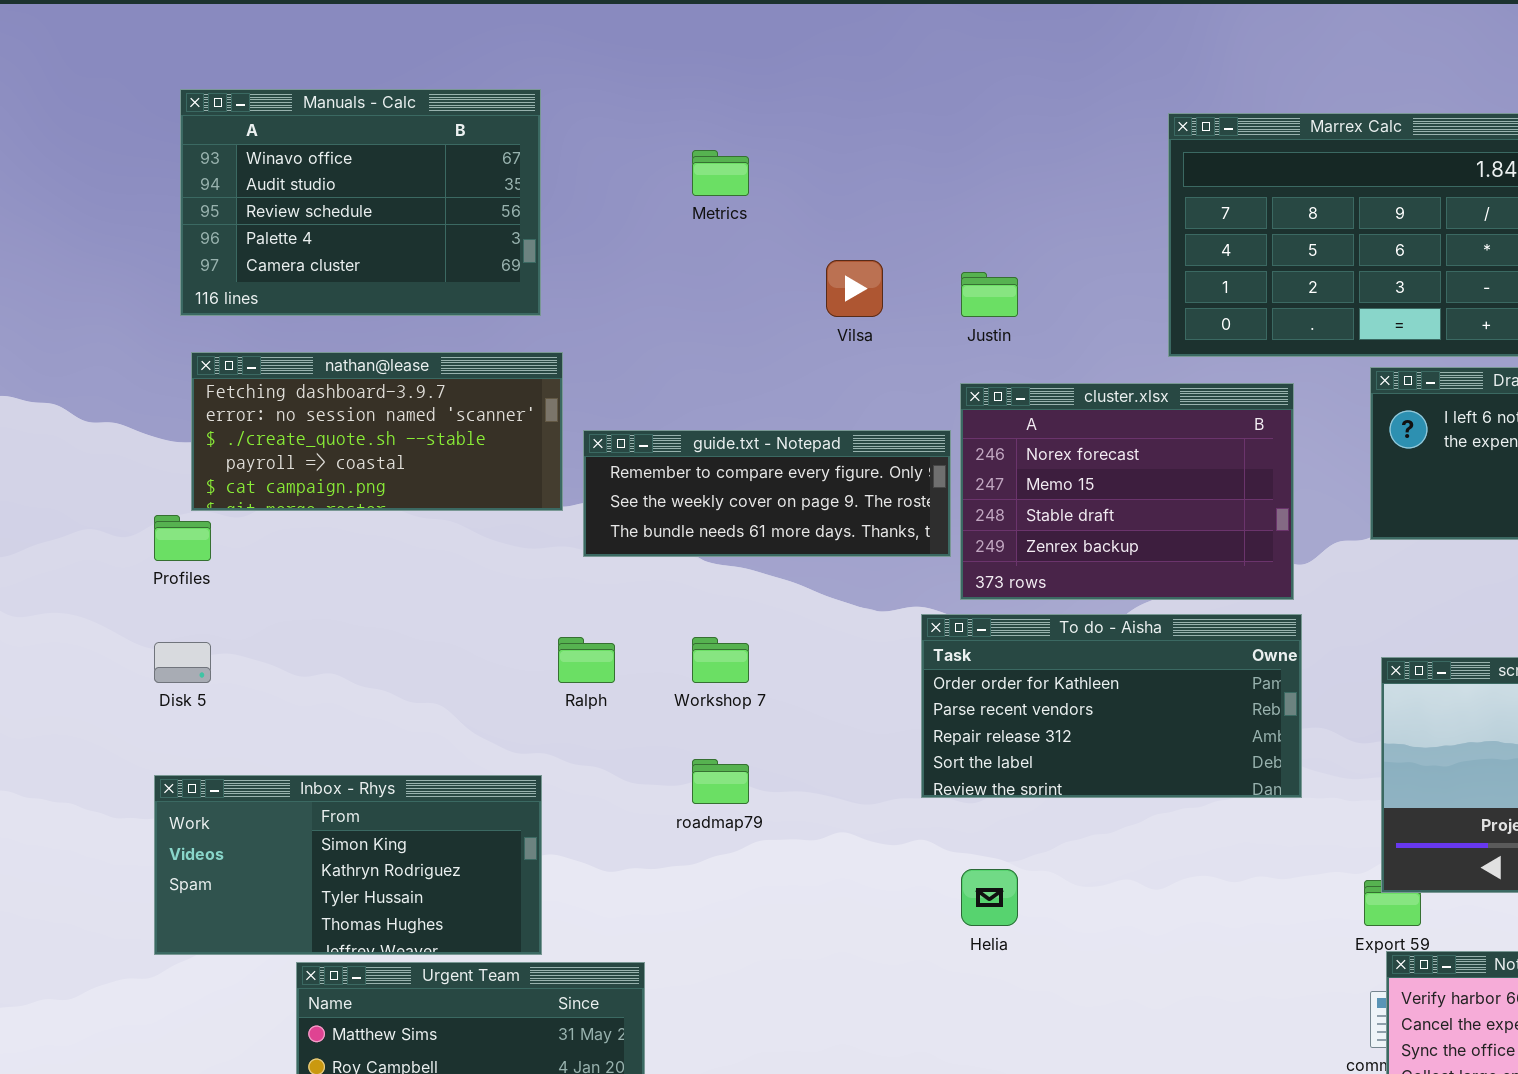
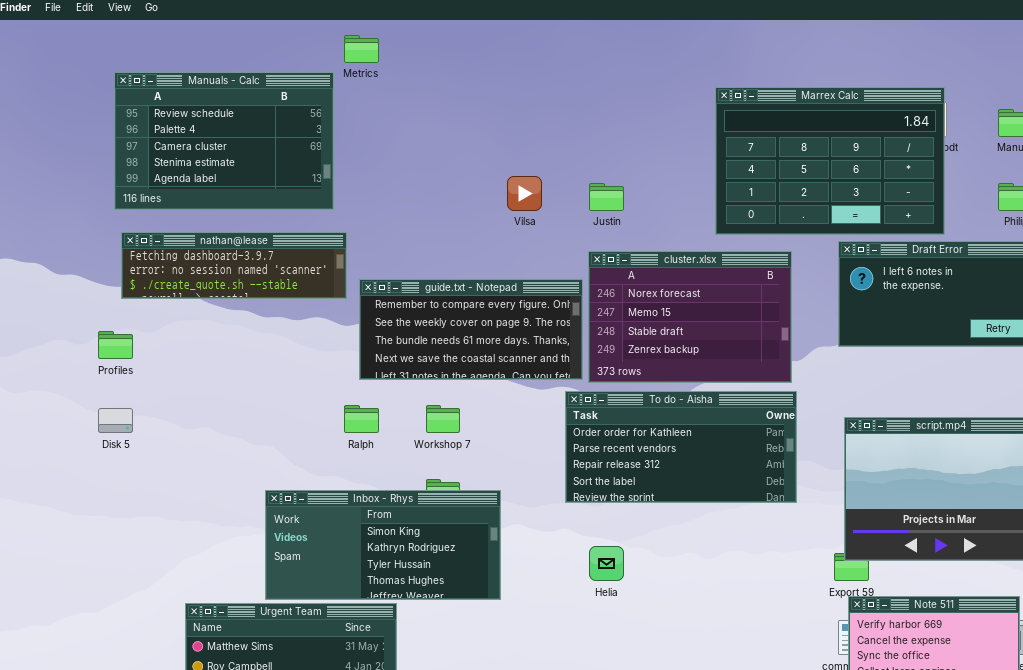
Manuals - Calc: [180,89,541,316] -> [114,72,334,210], scrolled down 2 rows
Metrics: [692,150,749,196] -> [344,35,379,63], moved
nathan@lease: [191,352,563,511] -> [121,232,347,299], resized
guide.txt - Notepad: [583,430,951,557] -> [359,279,583,380], resized
Inbox - Rhys: [154,775,542,955] -> [265,490,501,600], moved

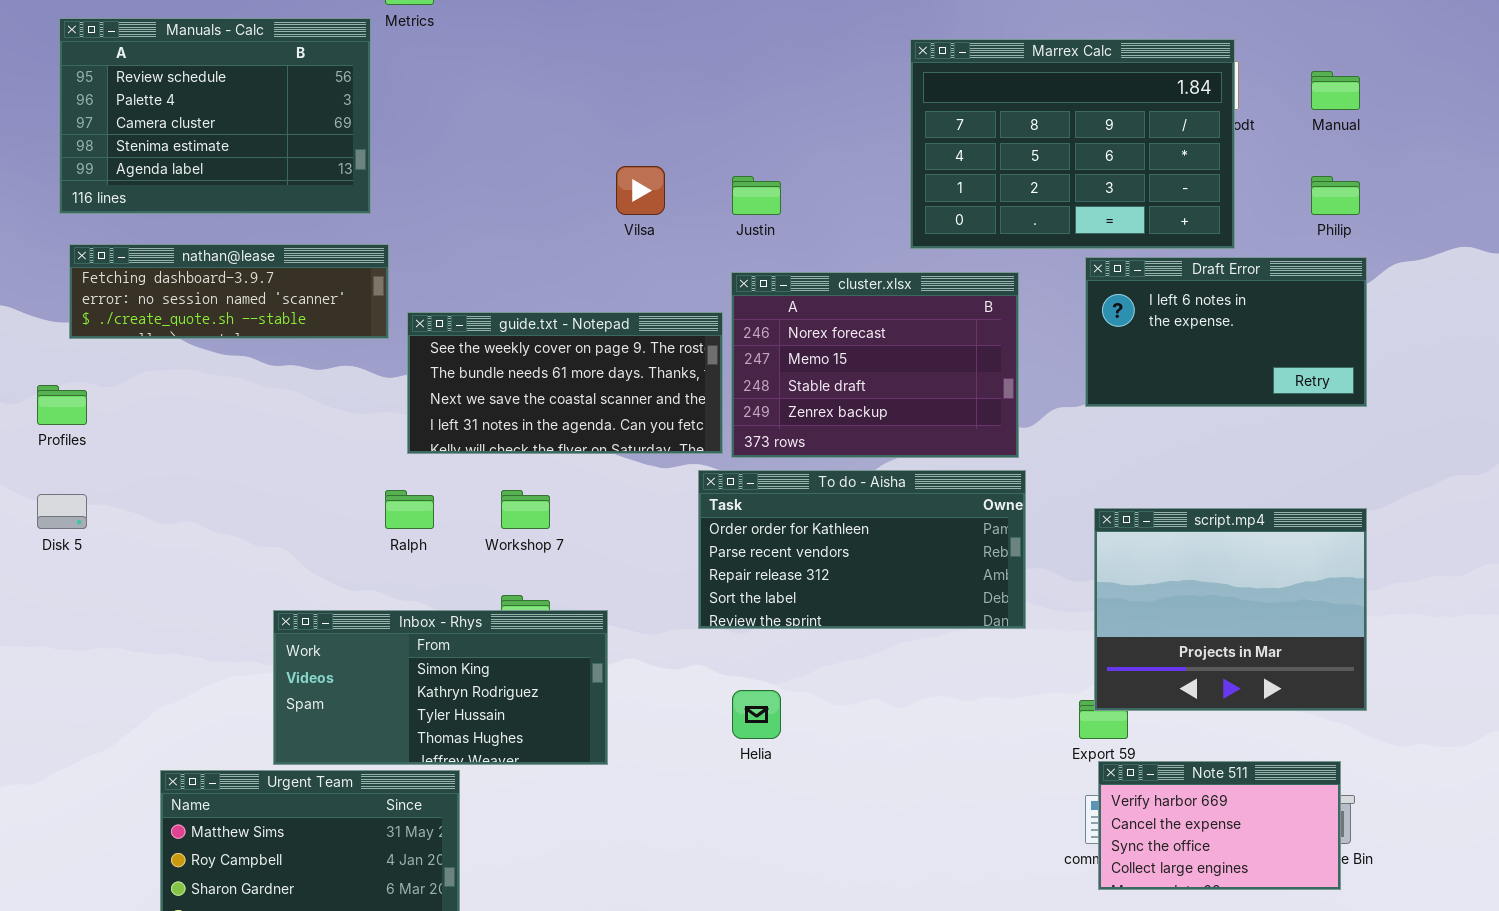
guide.txt - Notepad: [359,279,583,380] -> [407,312,723,454], scrolled down 1 row

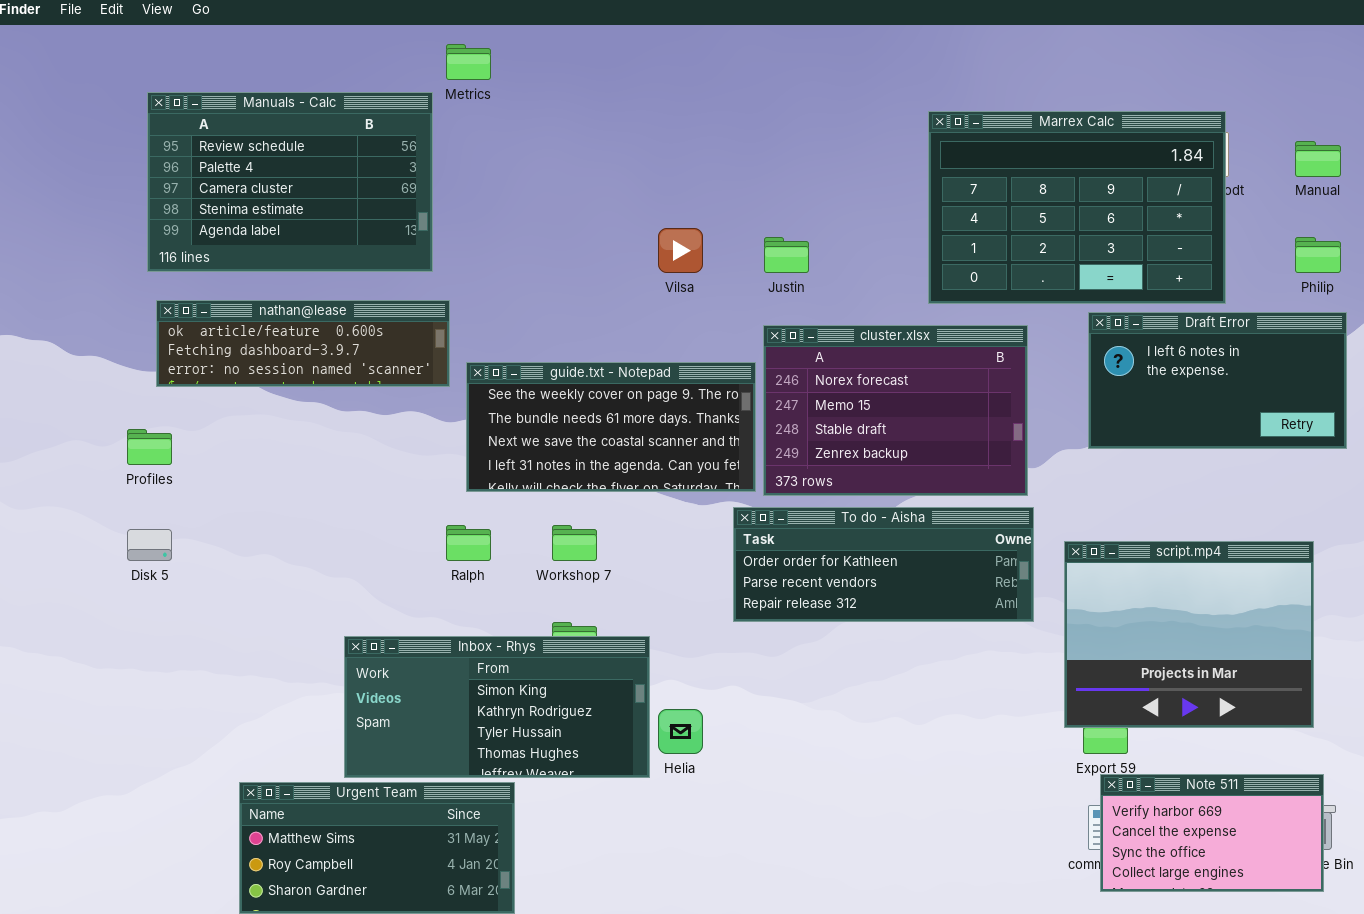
nathan@lease: [69,244,389,339] -> [156,300,450,387], scrolled up 1 row
To do - Aisha: [698,470,1026,629] -> [733,507,1034,622], resized
script.mp4: [1094,508,1367,711] -> [1064,541,1314,728], moved
Helia: [732,690,781,739] -> [658,709,703,754], moved

